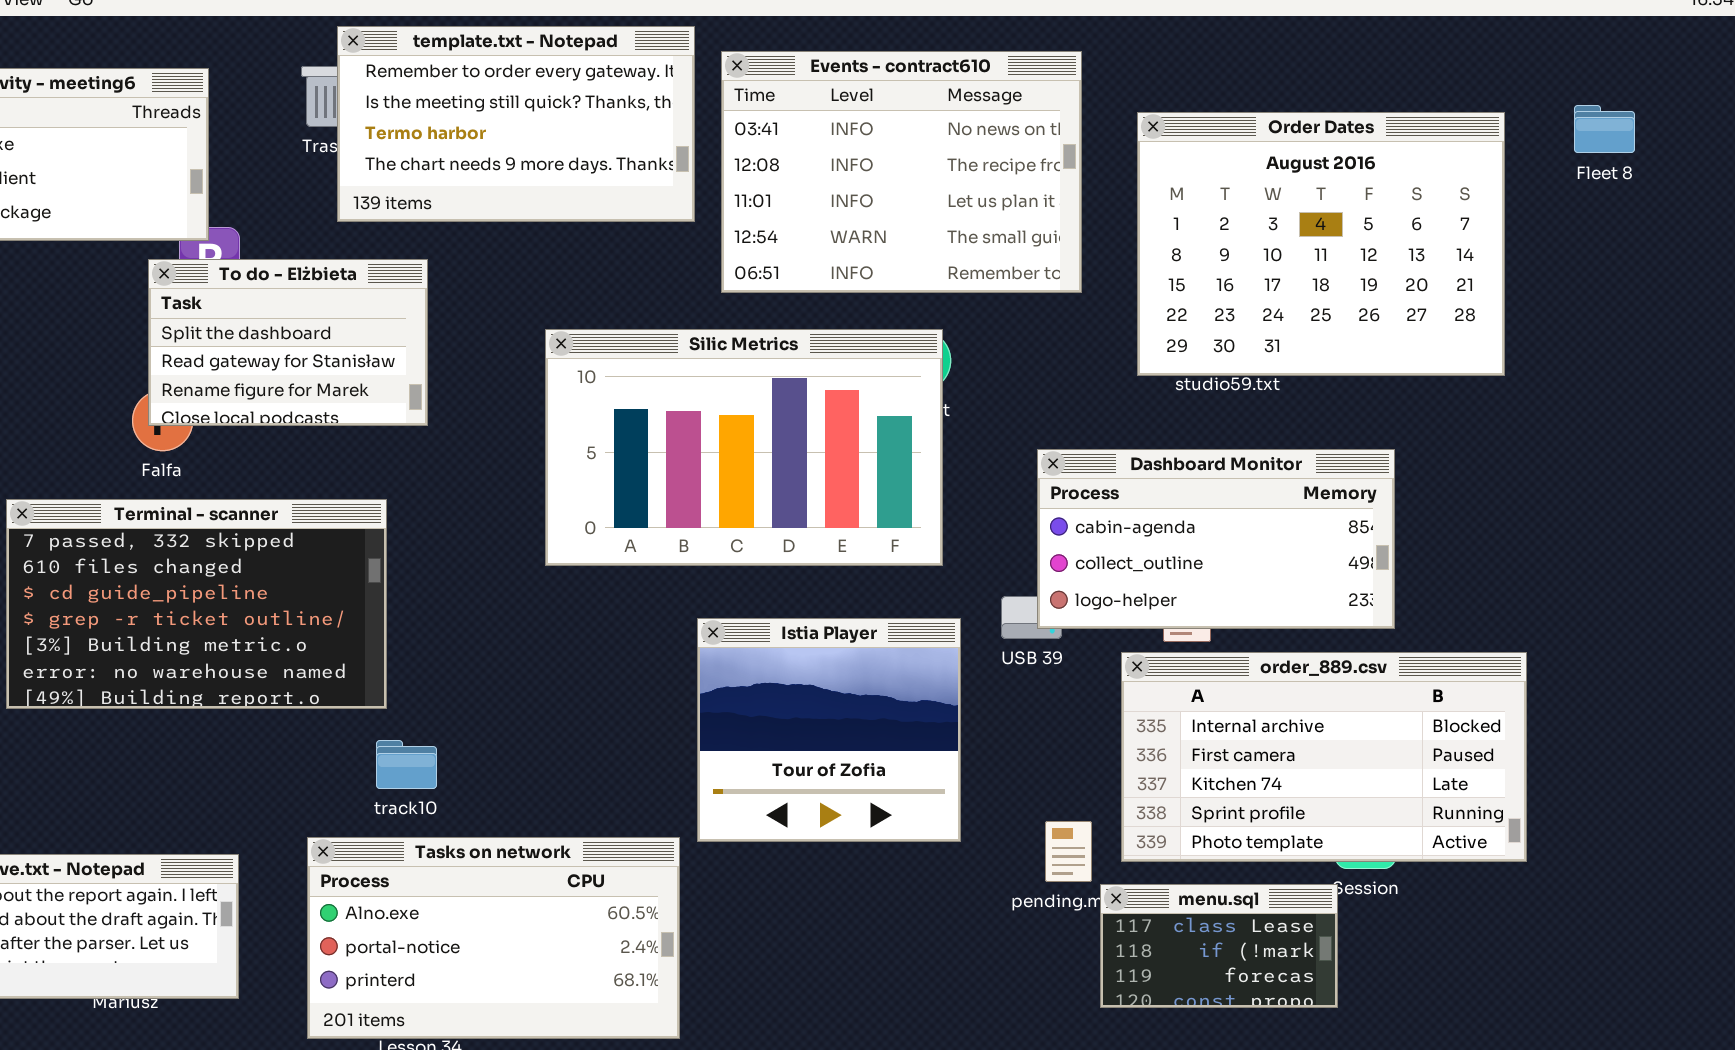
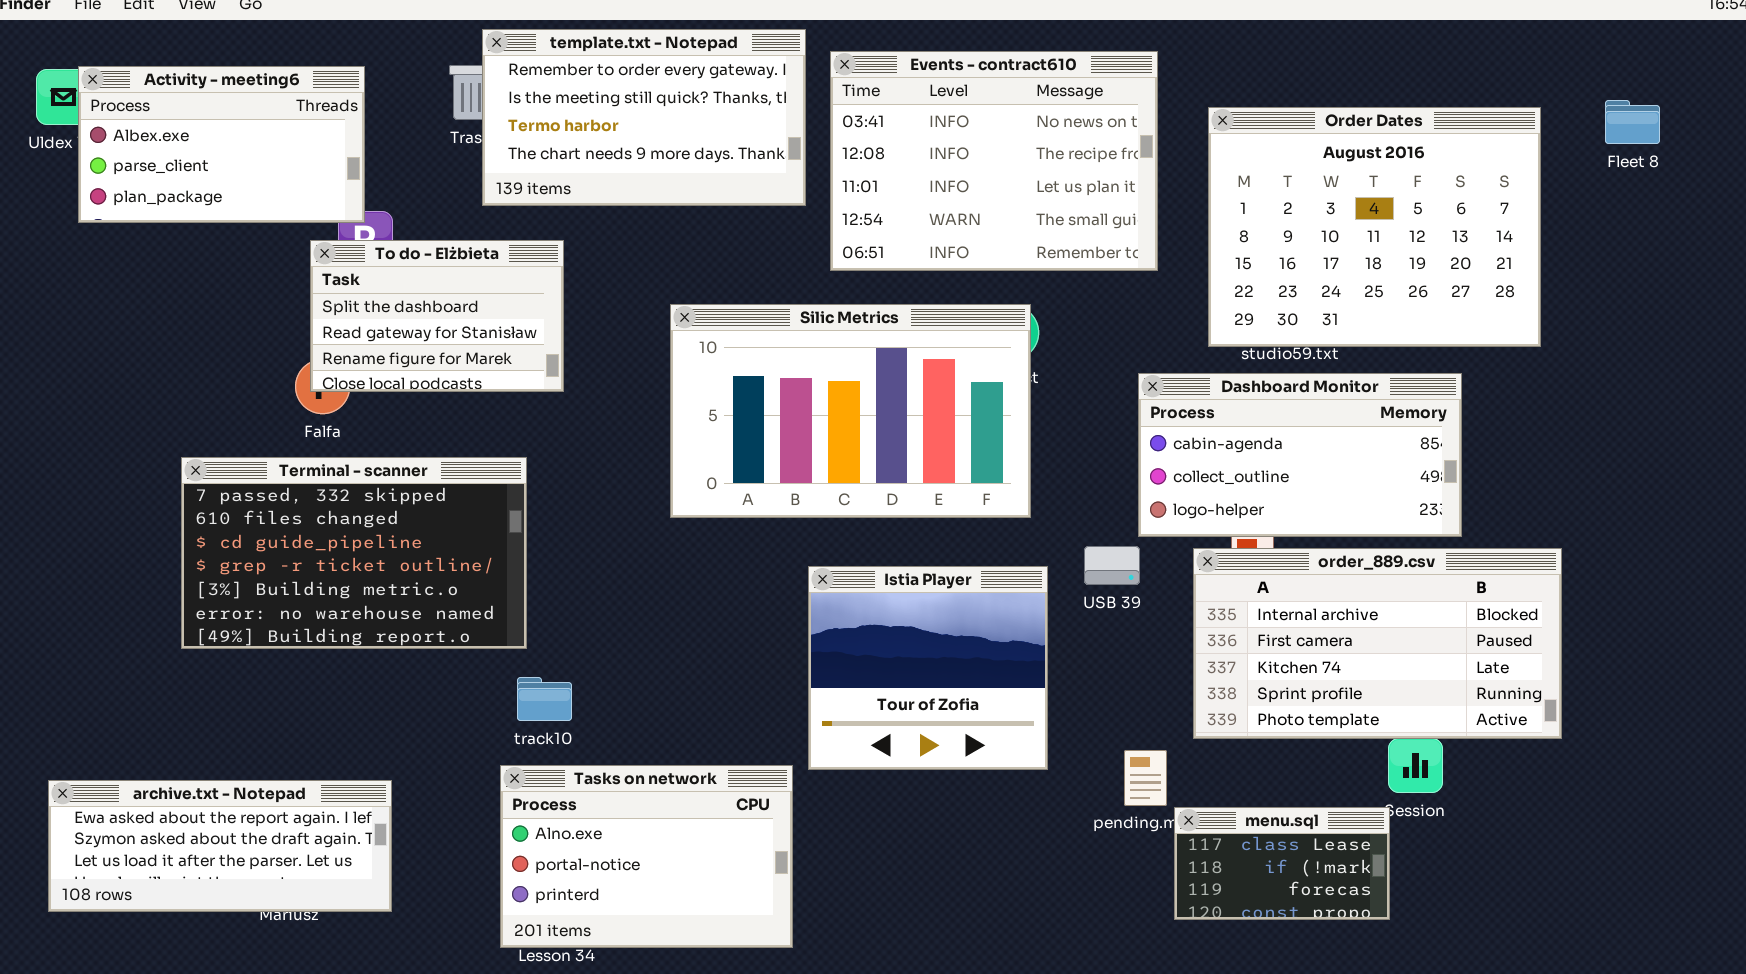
Dashboard Monitor: [1037,449,1395,629] -> [1138,373,1462,537], moved
order_889.csv: [1121,652,1527,862] -> [1193,548,1562,739], moved
Tasks on network: [307,837,680,1039] -> [500,765,793,948], resized

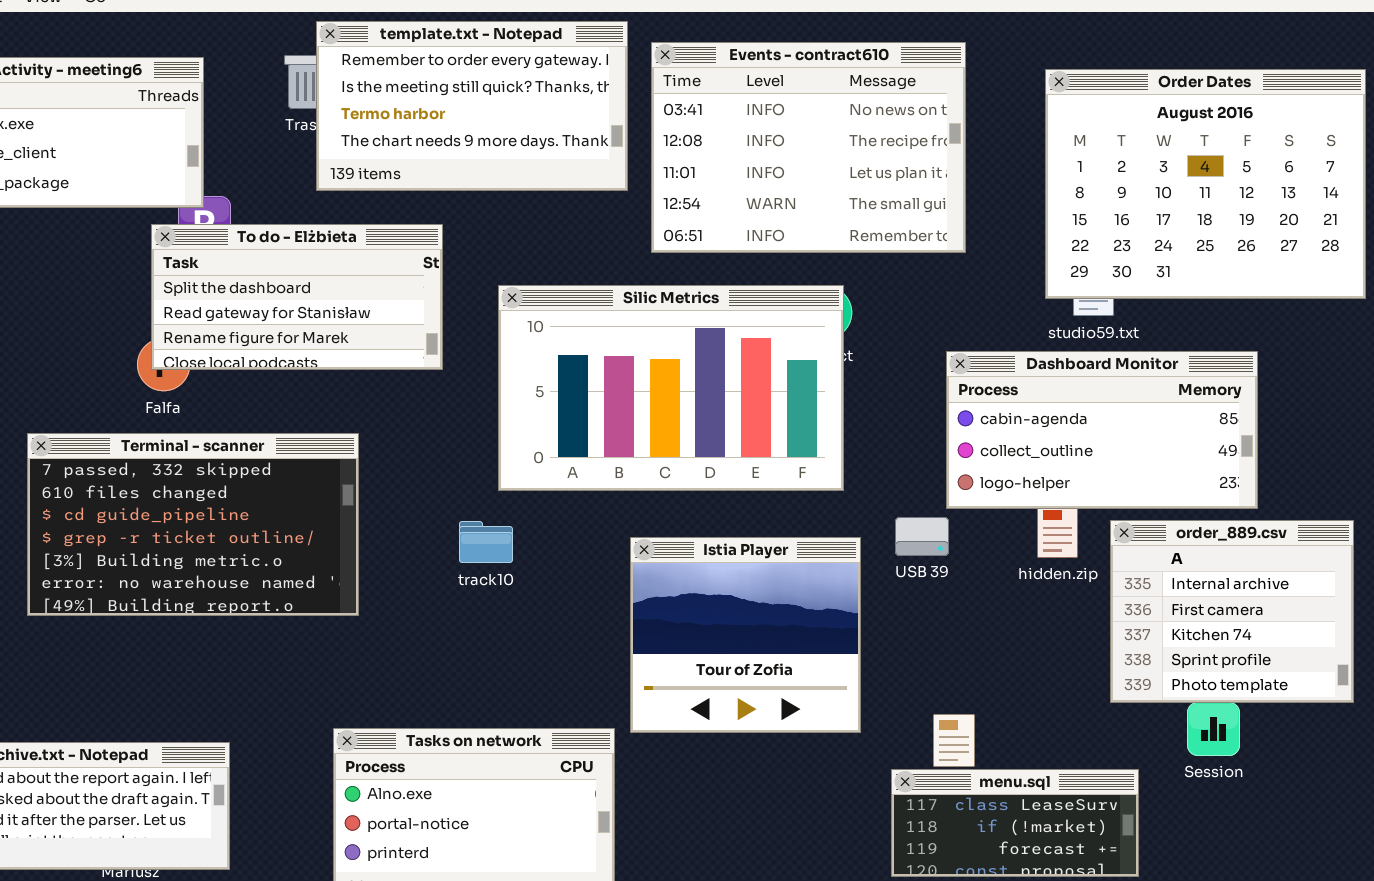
Order Dates: [1208,107,1541,347] -> [1045,69,1366,299], moved
To do - Elżbieta: [310,240,564,392] -> [151,224,443,370], resized
order_889.csv: [1193,548,1562,739] -> [1110,520,1354,703], resized
track10: [517,677,572,721] -> [459,521,513,563], moved
menu.sql: [1174,807,1390,920] -> [891,769,1139,877], moved, resized

